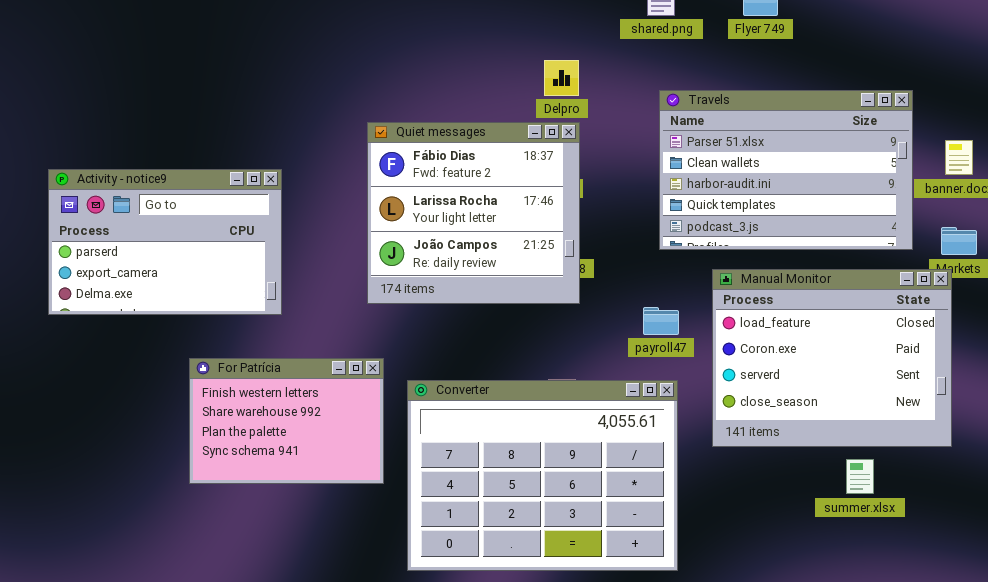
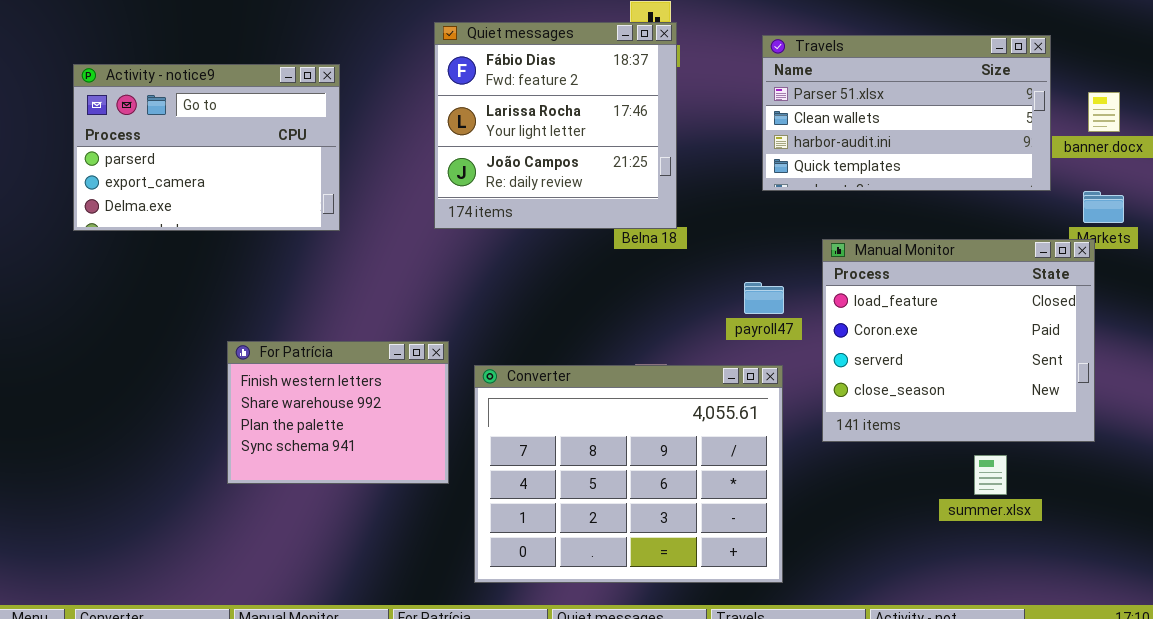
Travels: [659,90,913,250] -> [762,35,1051,191], resized
Quiet messages: [367,122,580,304] -> [434,22,677,229], moved
Activity - notice9: [48,169,282,315] -> [73,64,340,231], moved

